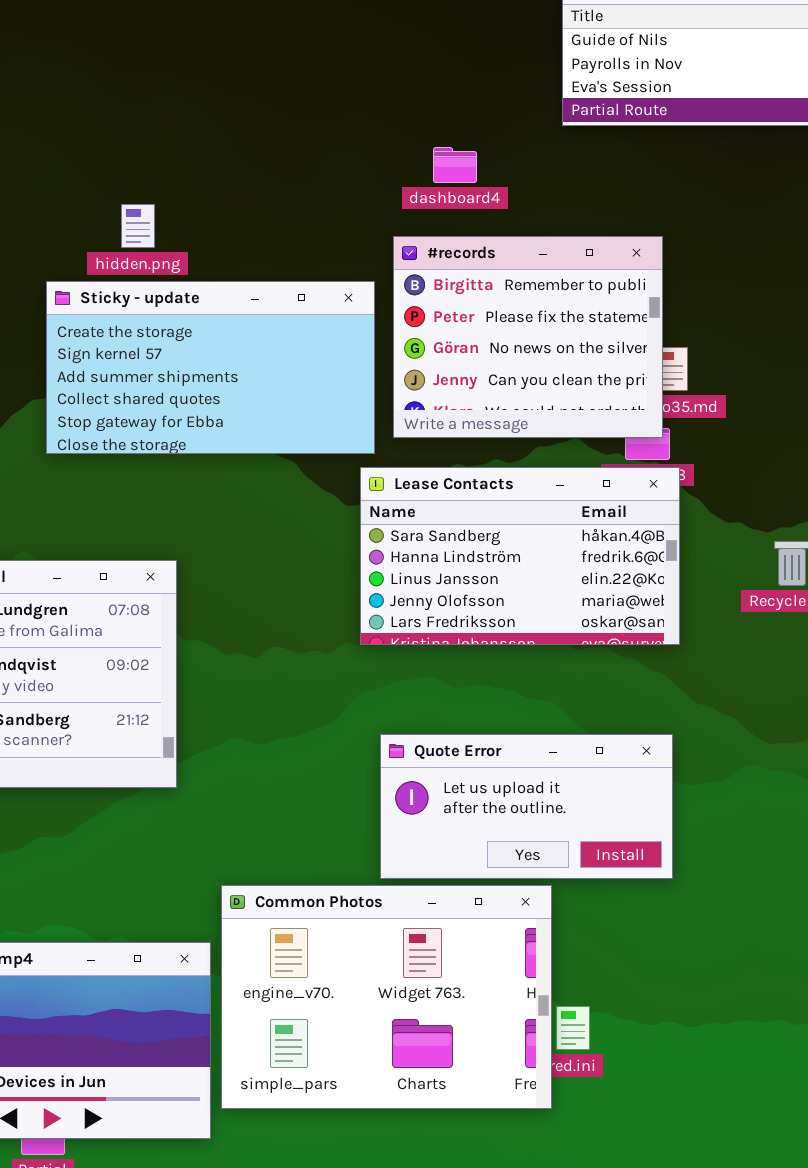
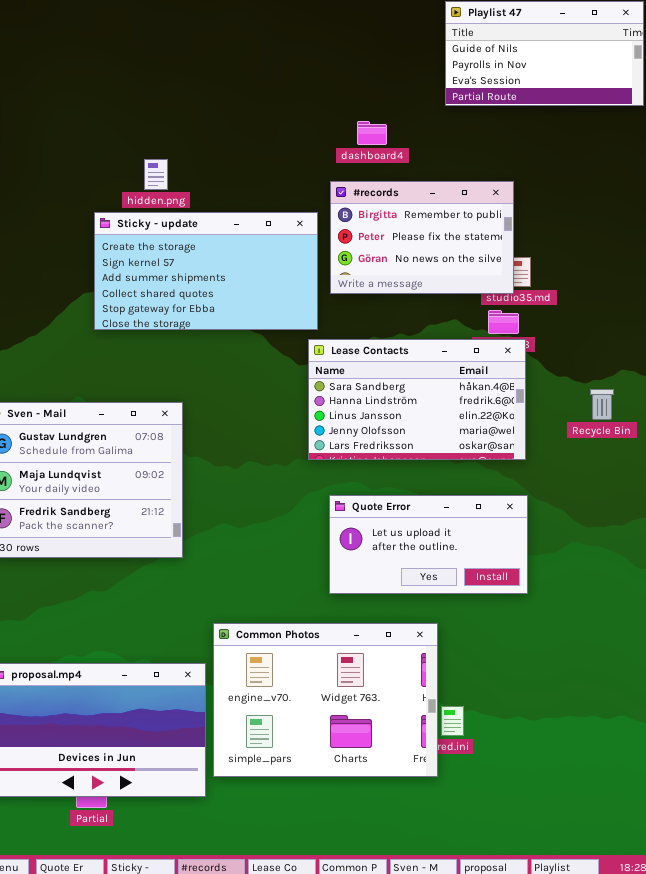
#records: [393,236,663,438] -> [330,181,514,294], resized
Quote Error: [380,734,673,879] -> [329,495,528,594], moved

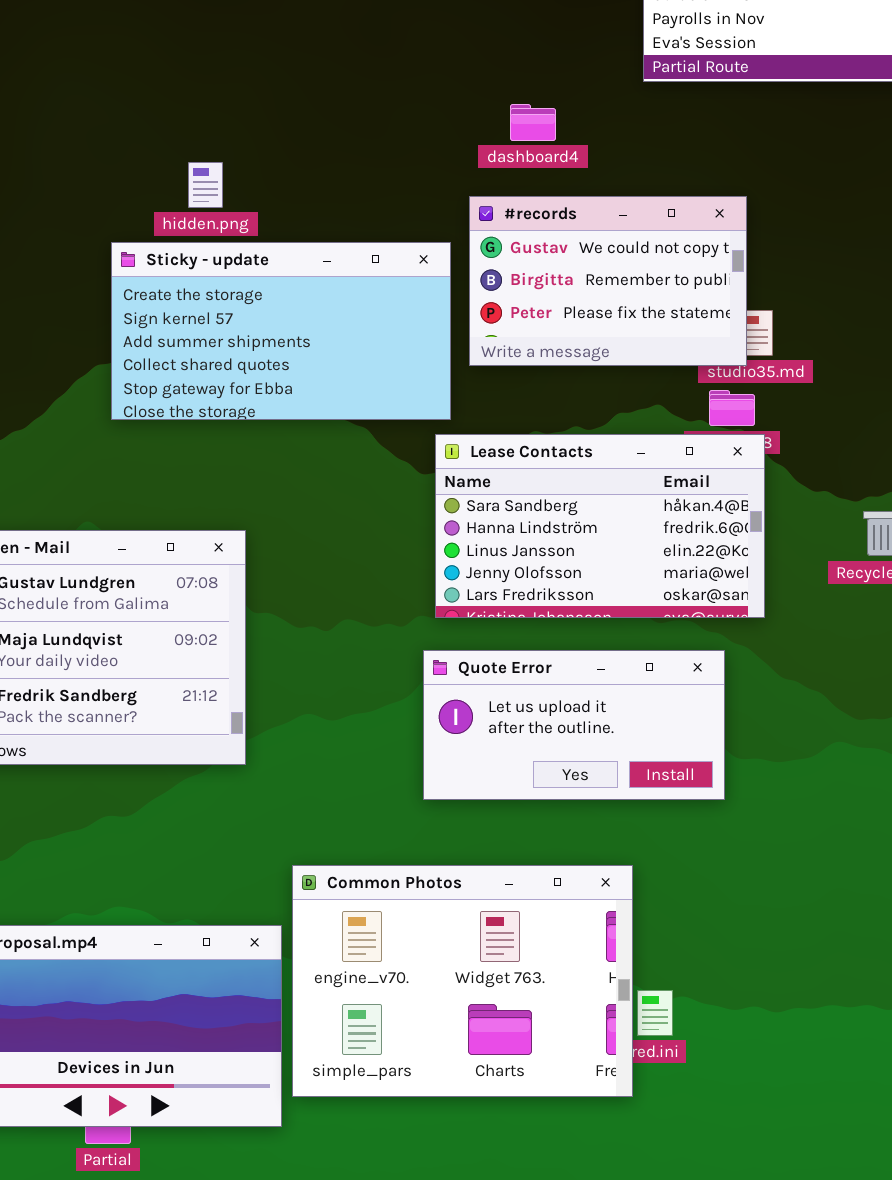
#records: [330,181,514,294] -> [469,196,747,366], scrolled up 1 row
Quote Error: [329,495,528,594] -> [423,650,725,800], moved

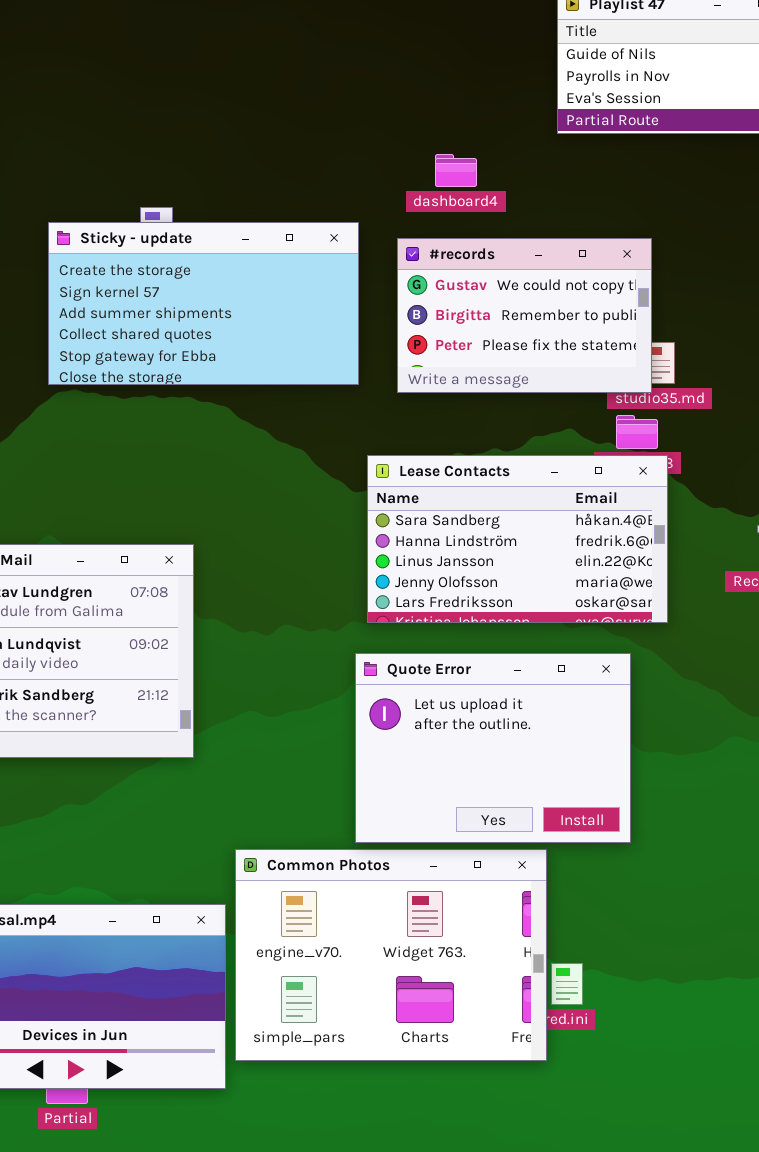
Sticky - update: [111,242,451,420] -> [48,222,359,385], moved
Quote Error: [423,650,725,800] -> [355,653,631,843], resized

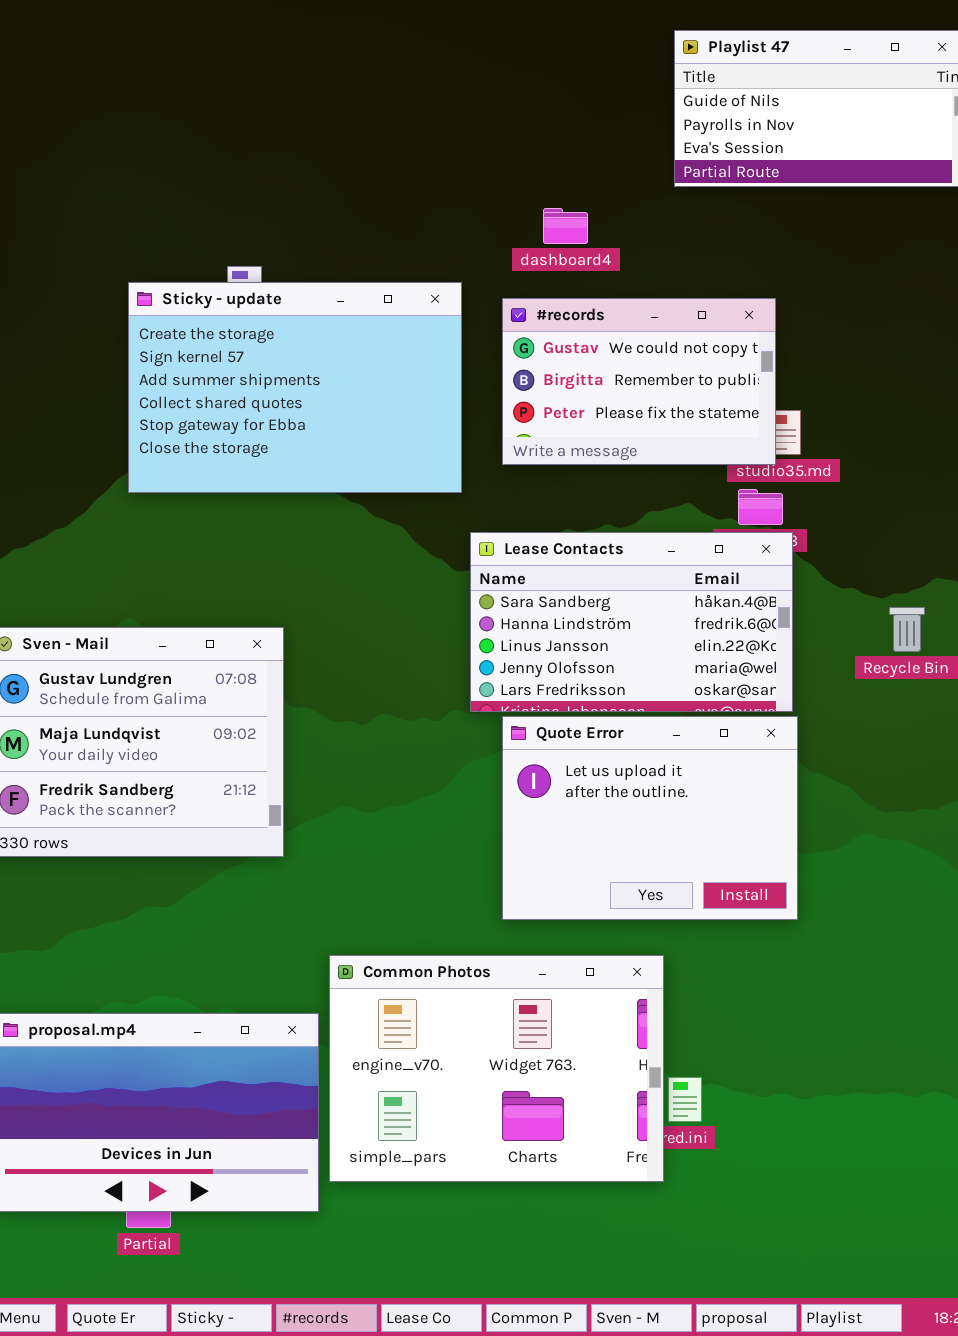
Sticky - update: [48,222,359,385] -> [128,282,462,493], resized
Quote Error: [355,653,631,843] -> [502,716,798,920], moved

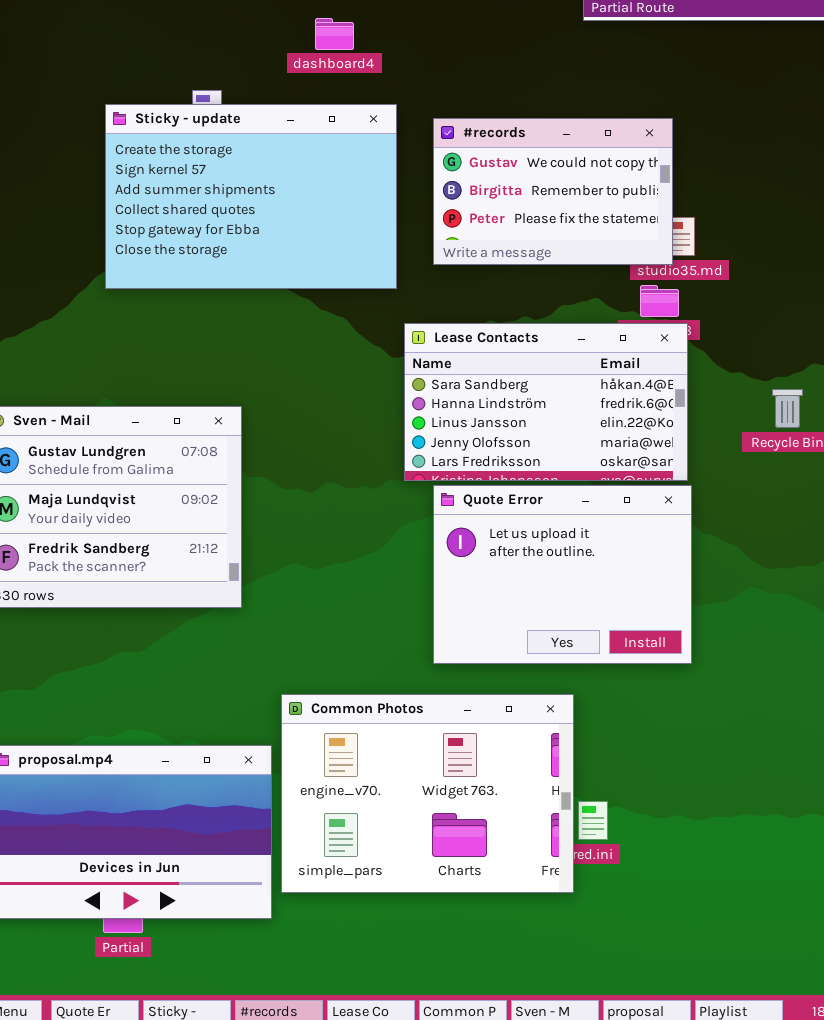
dashboard4: [543,208,588,244] -> [315,18,354,50], moved

